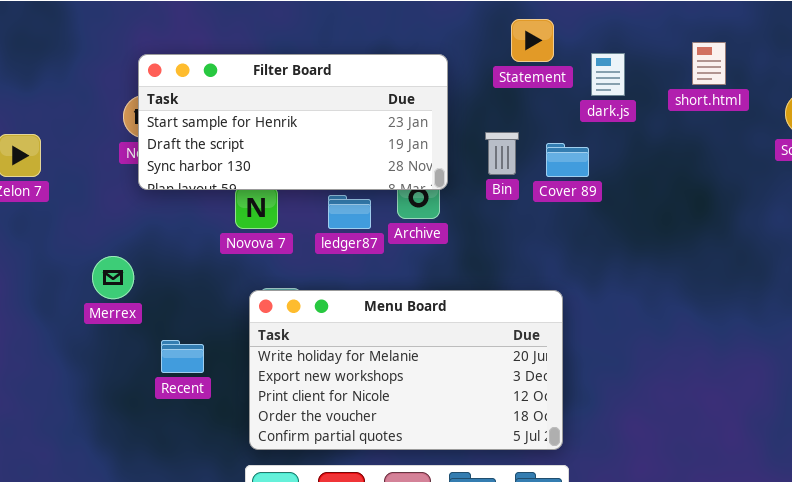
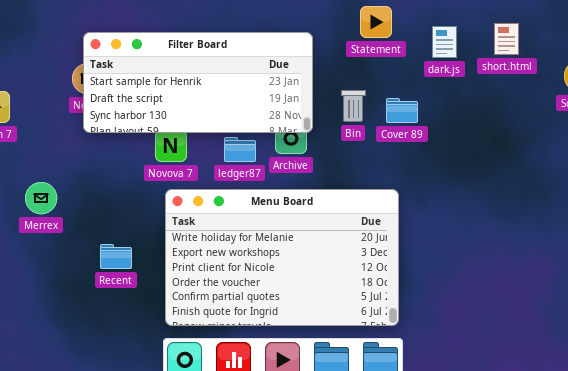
dark.js: [591,53,625,96] -> [432,26,457,58], moved
Merrex: [92,256,134,299] -> [25,182,57,214], moved
Menu Board: [249,290,563,450] -> [165,189,399,326], resized

